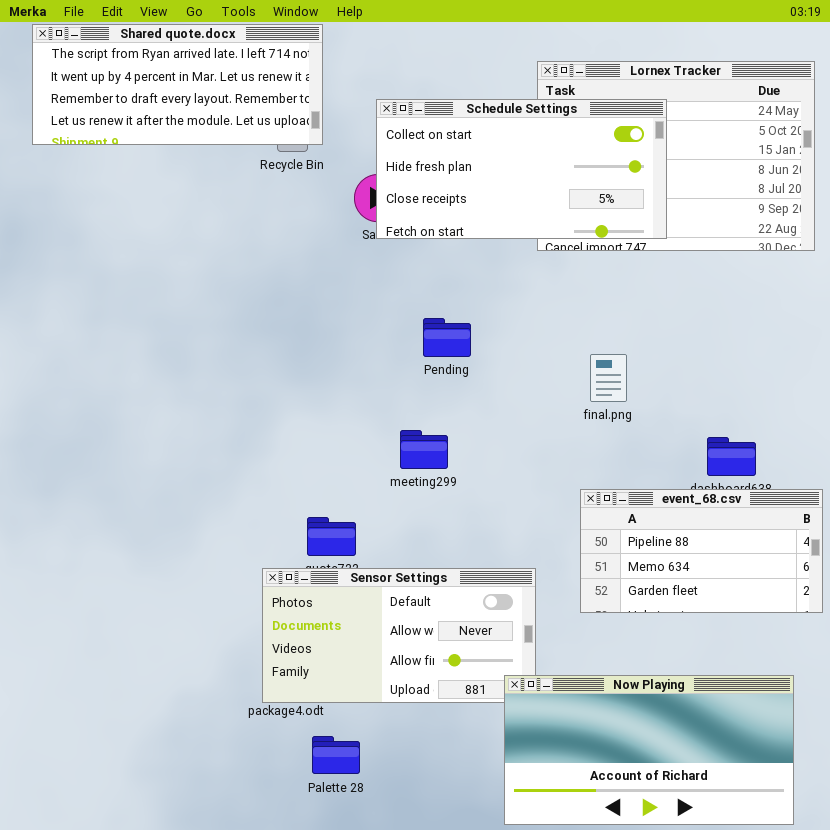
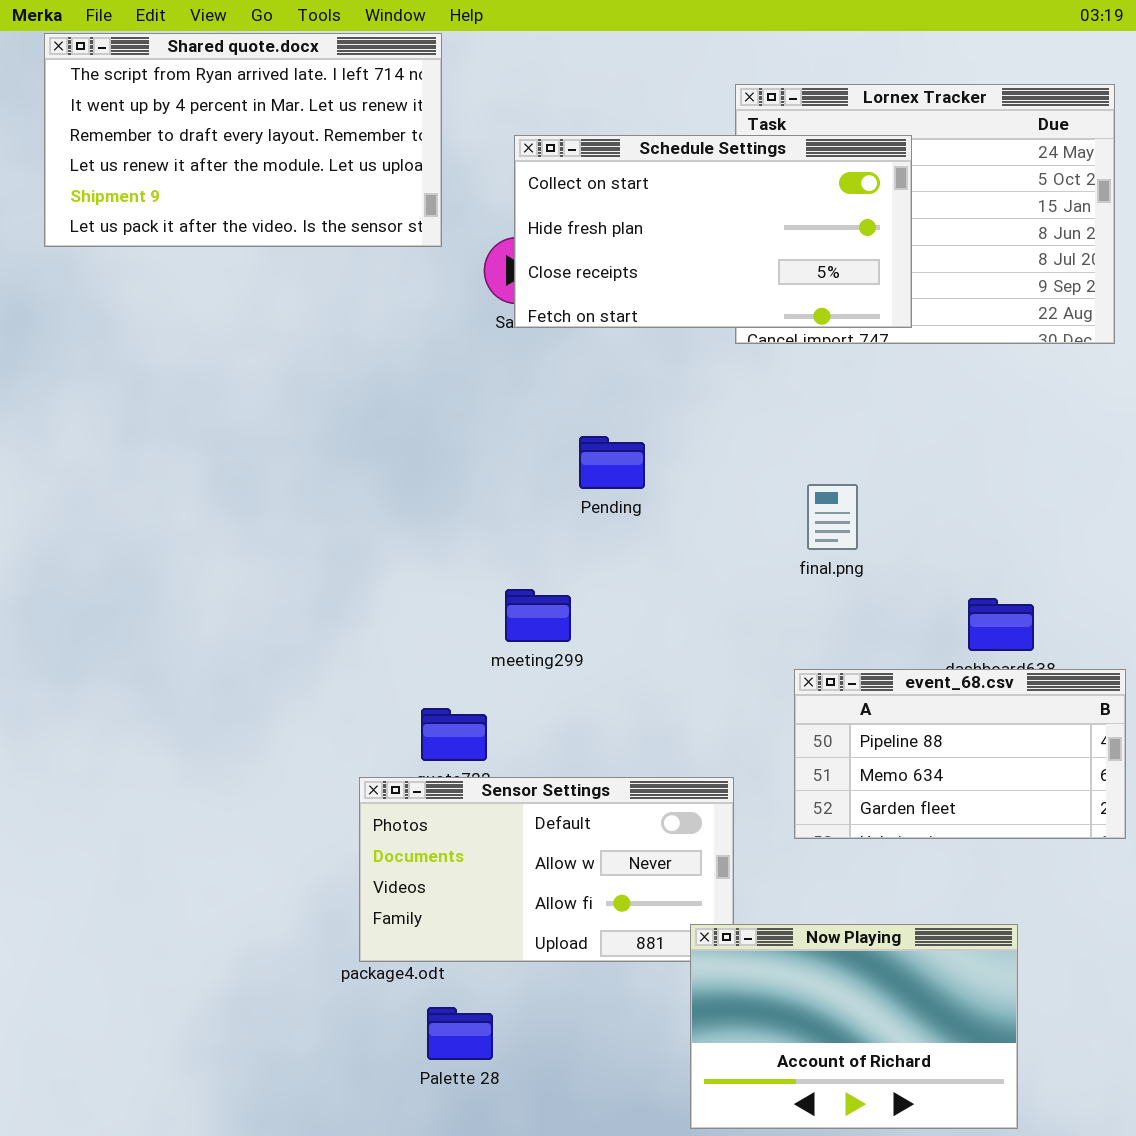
Shared quote.docx: [32,24,323,145] -> [44,33,442,247], resized
meeting299: [400,430,448,469] -> [505,589,571,642], moved
Now Playing: [504,675,794,825] -> [690,924,1018,1129], resized

